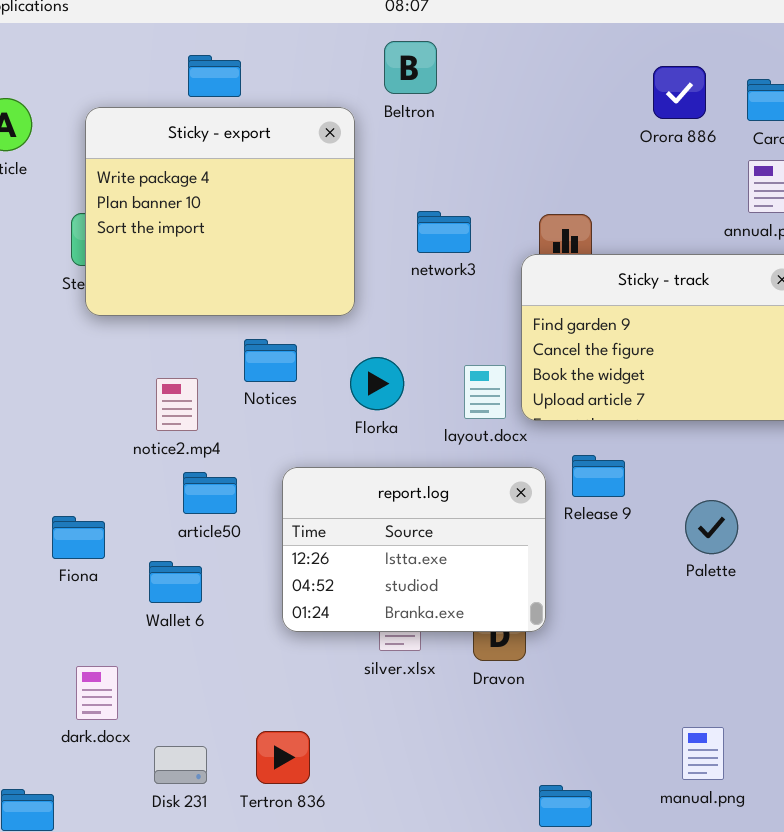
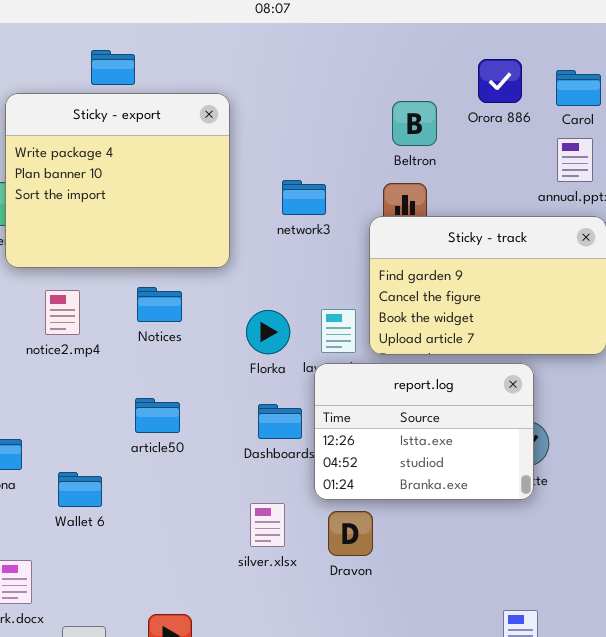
Beltron: [384,41,437,94] -> [392,101,437,146], moved
Florka: [350,357,404,410] -> [246,310,290,354], moved
notice2.mp4: [156,378,198,431] -> [45,290,80,335], moved
report.log: [282,467,546,632] -> [314,363,534,500], moved
article50: [183,472,237,514] -> [135,398,180,433], moved

